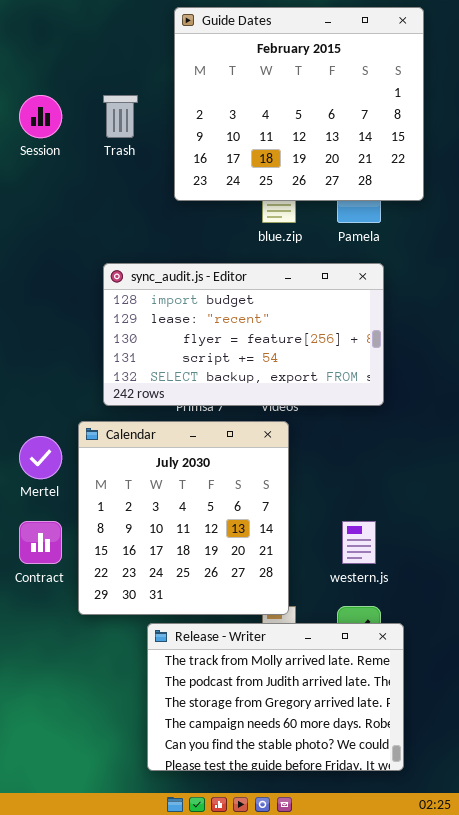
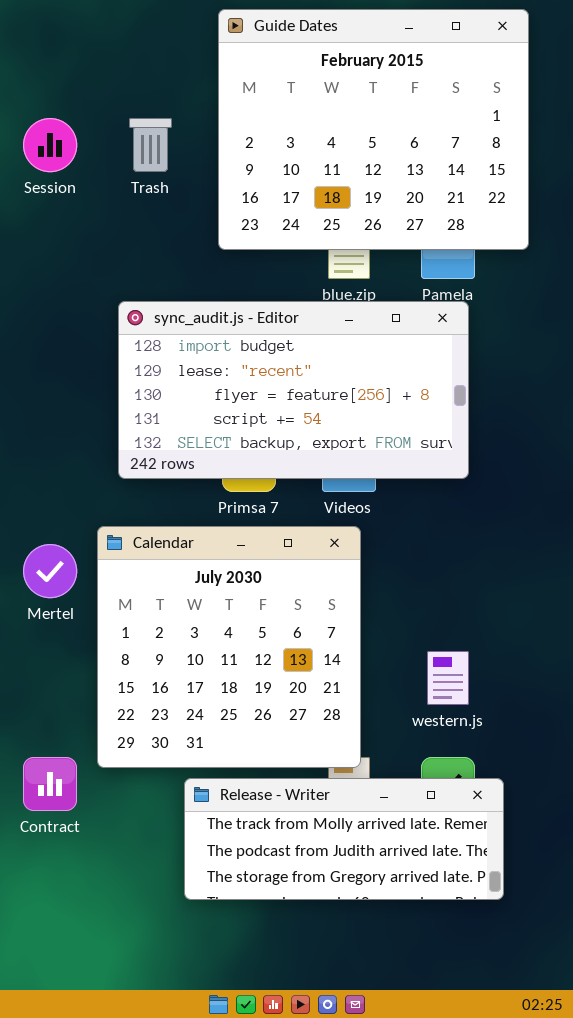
sync_audit.js - Editor: [103,263,384,406] -> [118,301,469,479], moved
Contract: [19,521,62,564] -> [23,757,77,811], moved
Release - Writer: [147,623,404,771] -> [184,778,504,900], resized

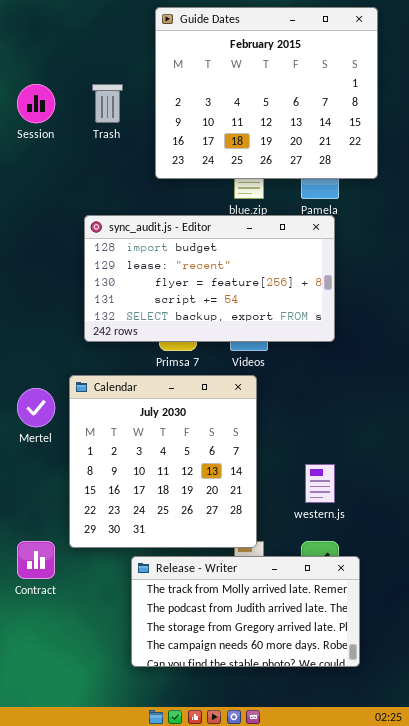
Release - Writer: [184,778,504,900] -> [131,556,360,667], resized

